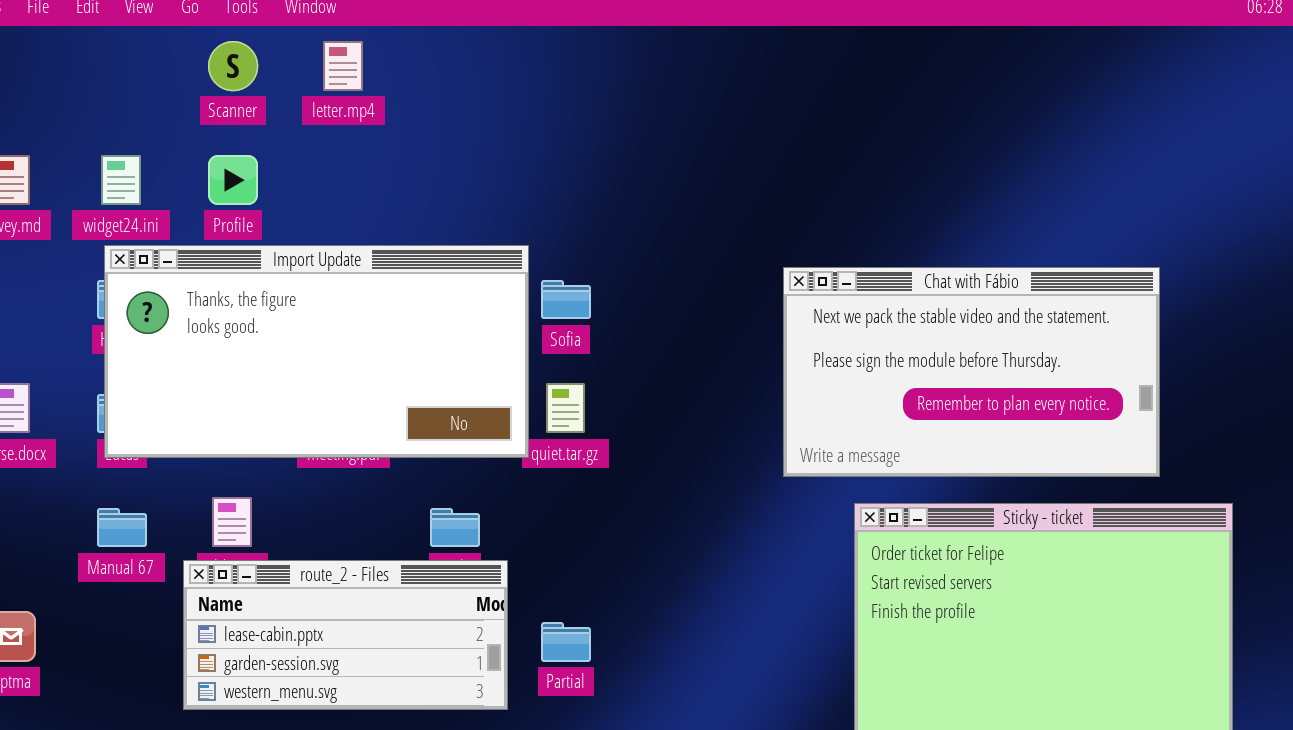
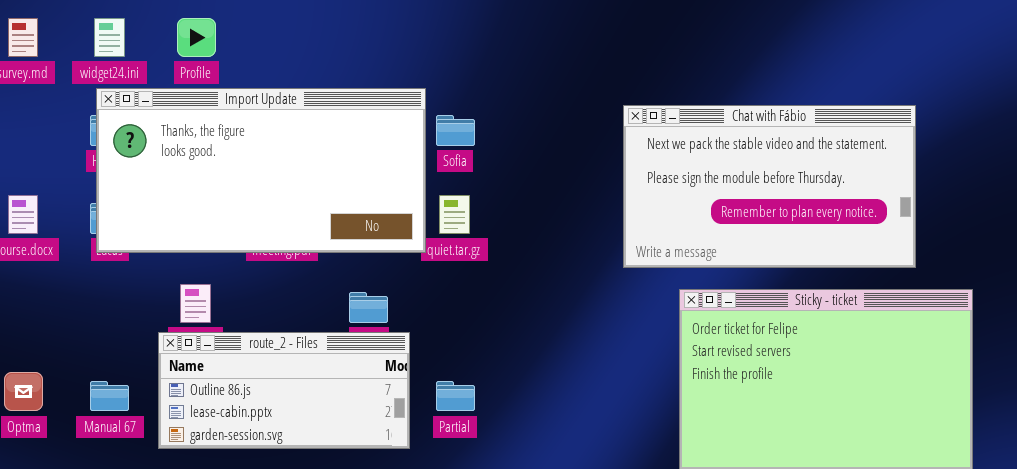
Manual 67: [97,508,147,547] -> [90,381,129,411], moved
route_2 - Files: [183,560,508,710] -> [158,332,410,449], scrolled up 1 row

